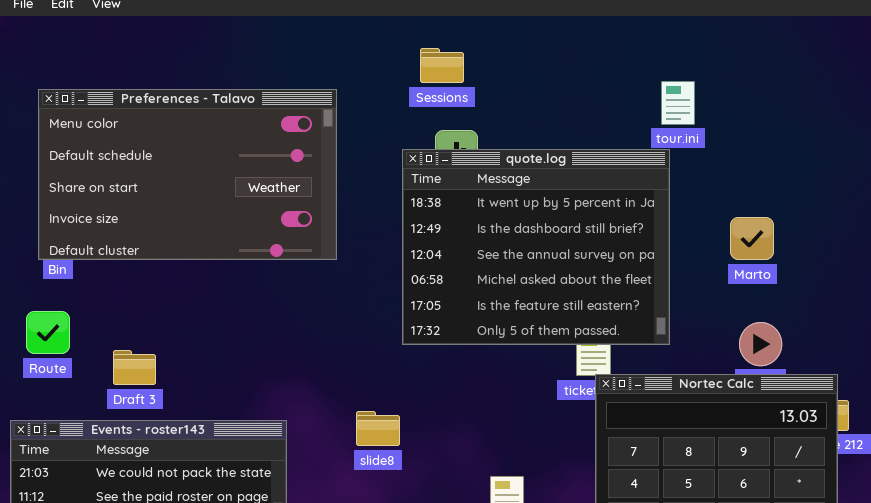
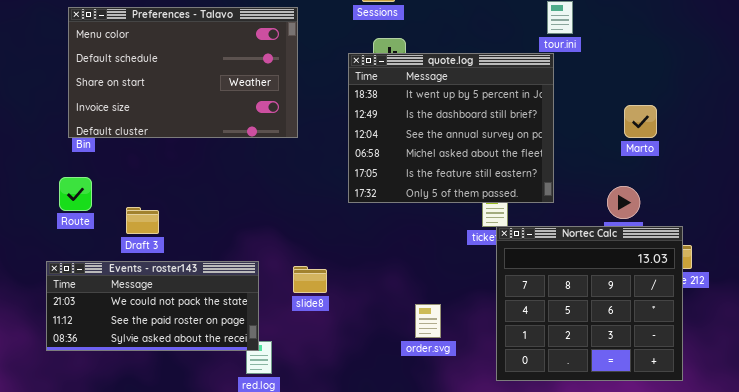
Marto: [730,217,774,260] -> [624,105,657,138], moved
slide8: [356,411,400,446] -> [293,266,327,293], moved

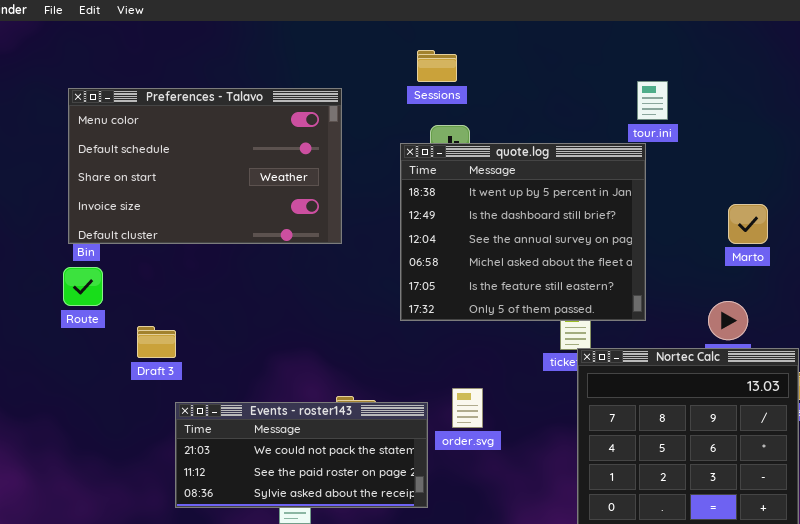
Route: [59,177,92,211] -> [63,267,103,306], moved
Events - roster143: [46,261,259,351] -> [175,402,428,508], moved
order.svg: [415,304,441,338] -> [452,388,483,428], moved

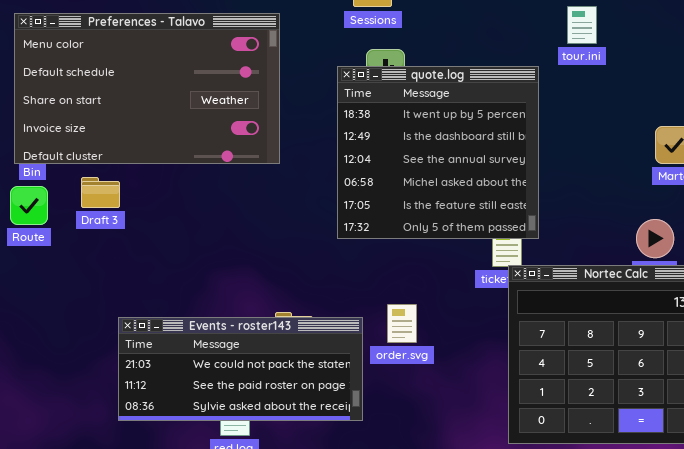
quote.log: [400,143,646,321] -> [337,66,539,239], resized
Draft 3: [137,326,176,358] -> [81,177,120,208], moved

